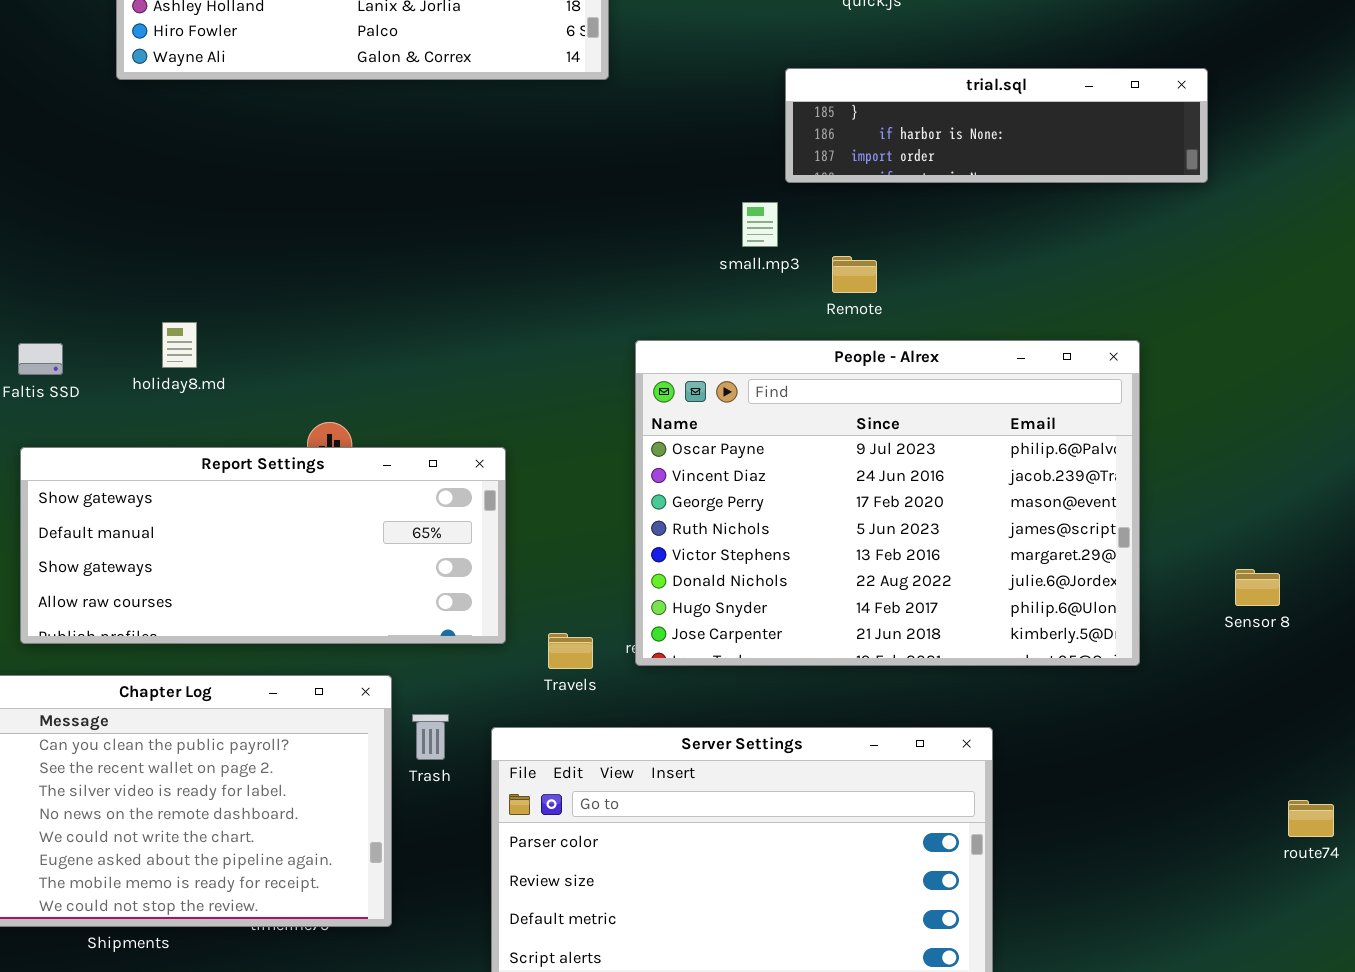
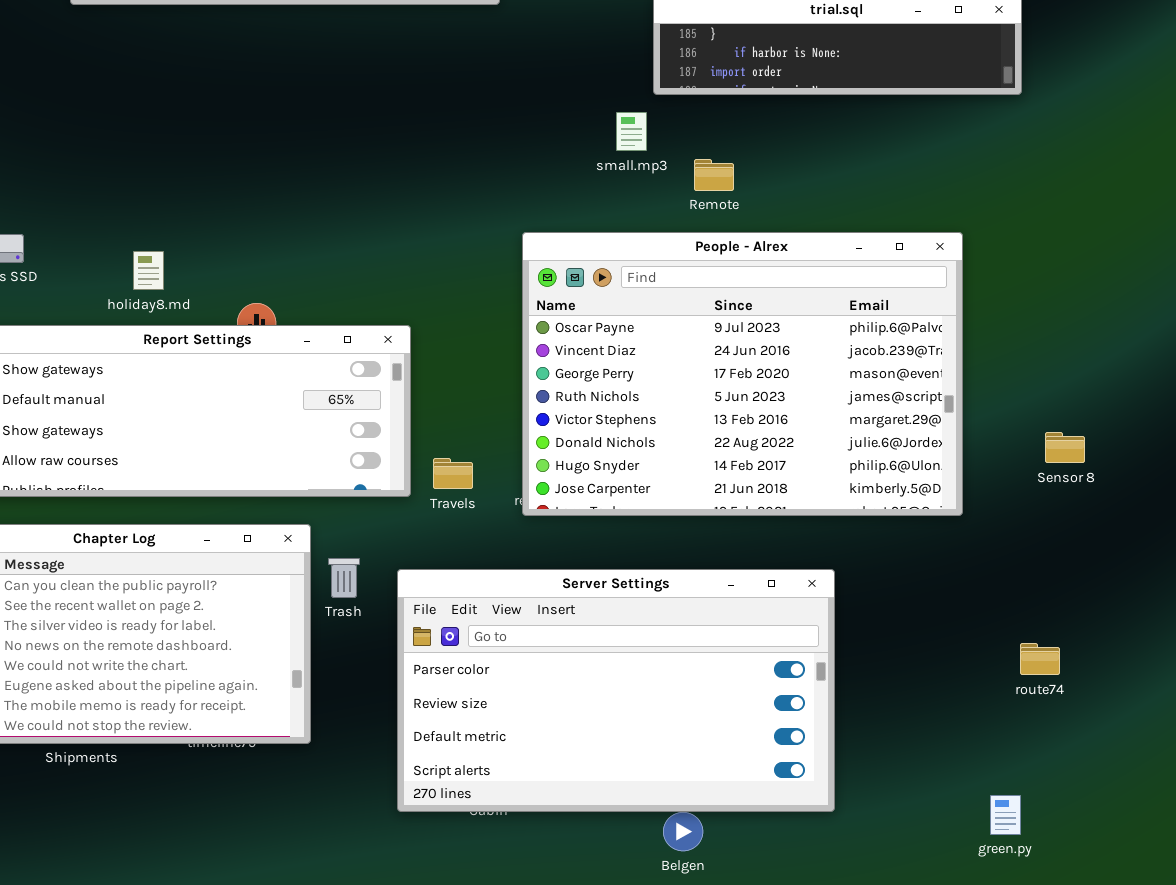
holiday8.md: [162,322,197,368] -> [133,251,164,290], moved
Travels: [548,633,593,669] -> [433,458,473,489], moved
route74: [1288,800,1334,837] -> [1020,643,1060,675], moved

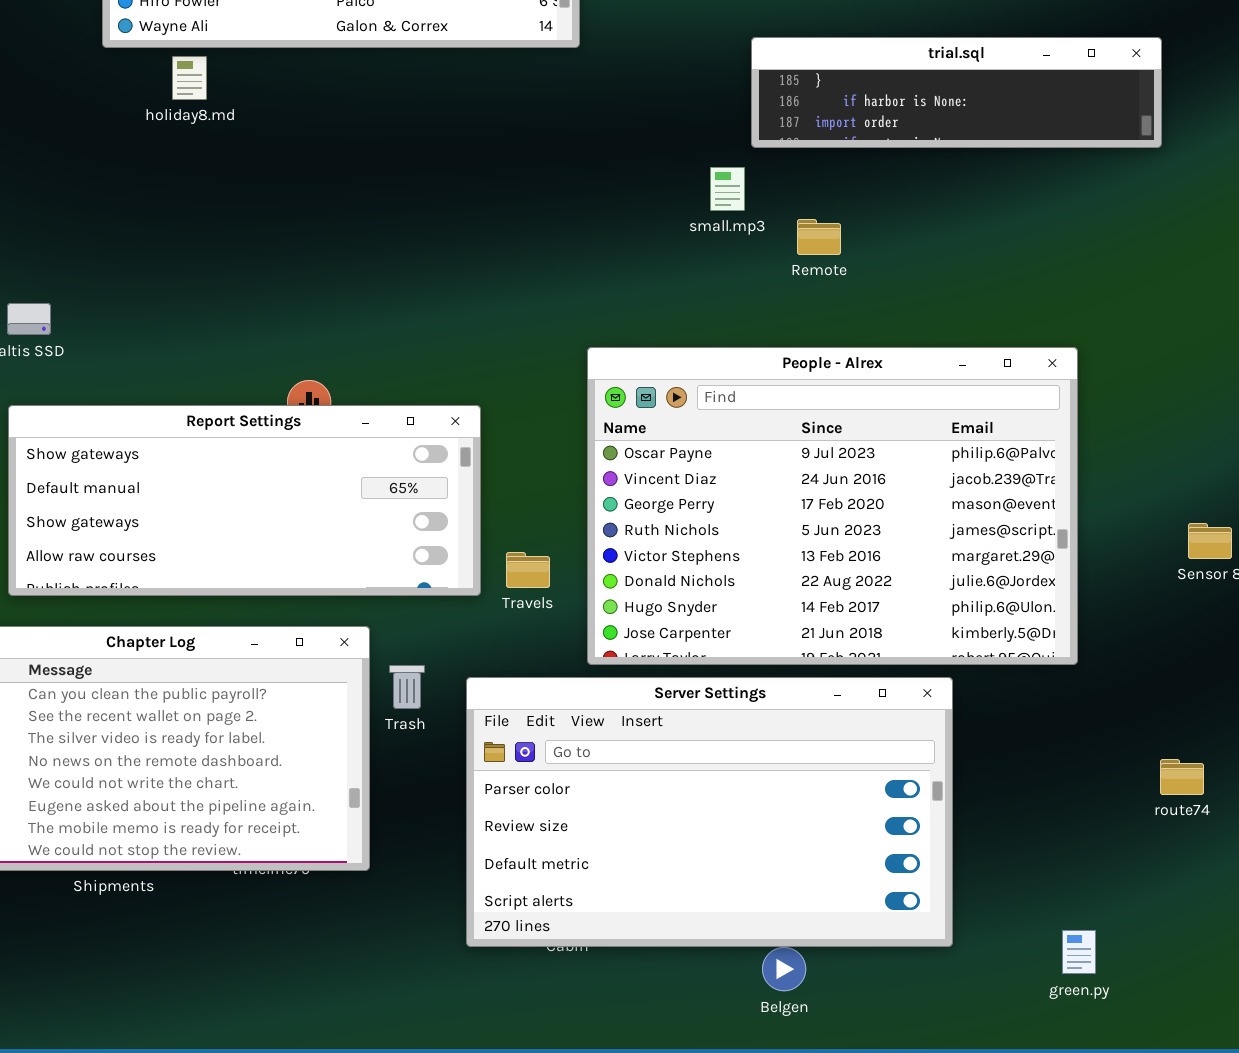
People - Alrex: [522,232,963,516] -> [587,347,1078,665], moved
holiday8.md: [133,251,164,290] -> [172,56,207,100], moved
green.py: [990,795,1021,835] -> [1062,930,1096,974], moved

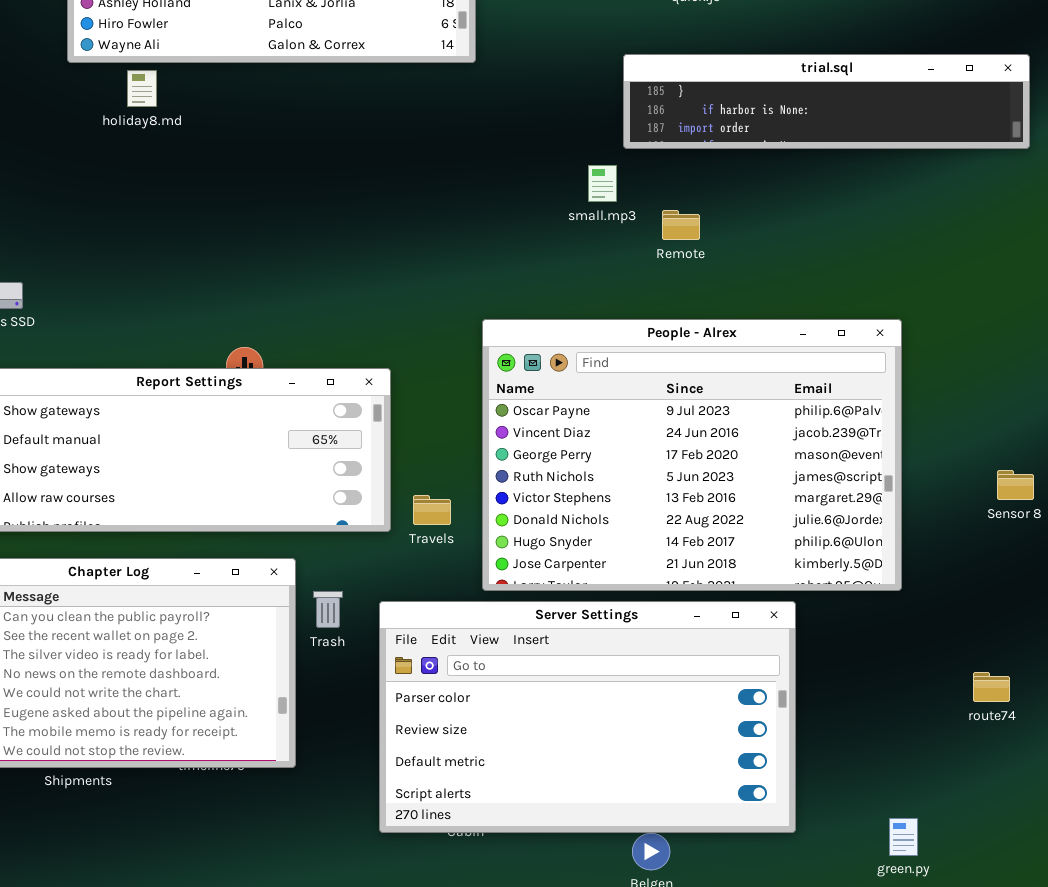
trial.sql: [751,37,1162,148] -> [623,54,1030,149], resized

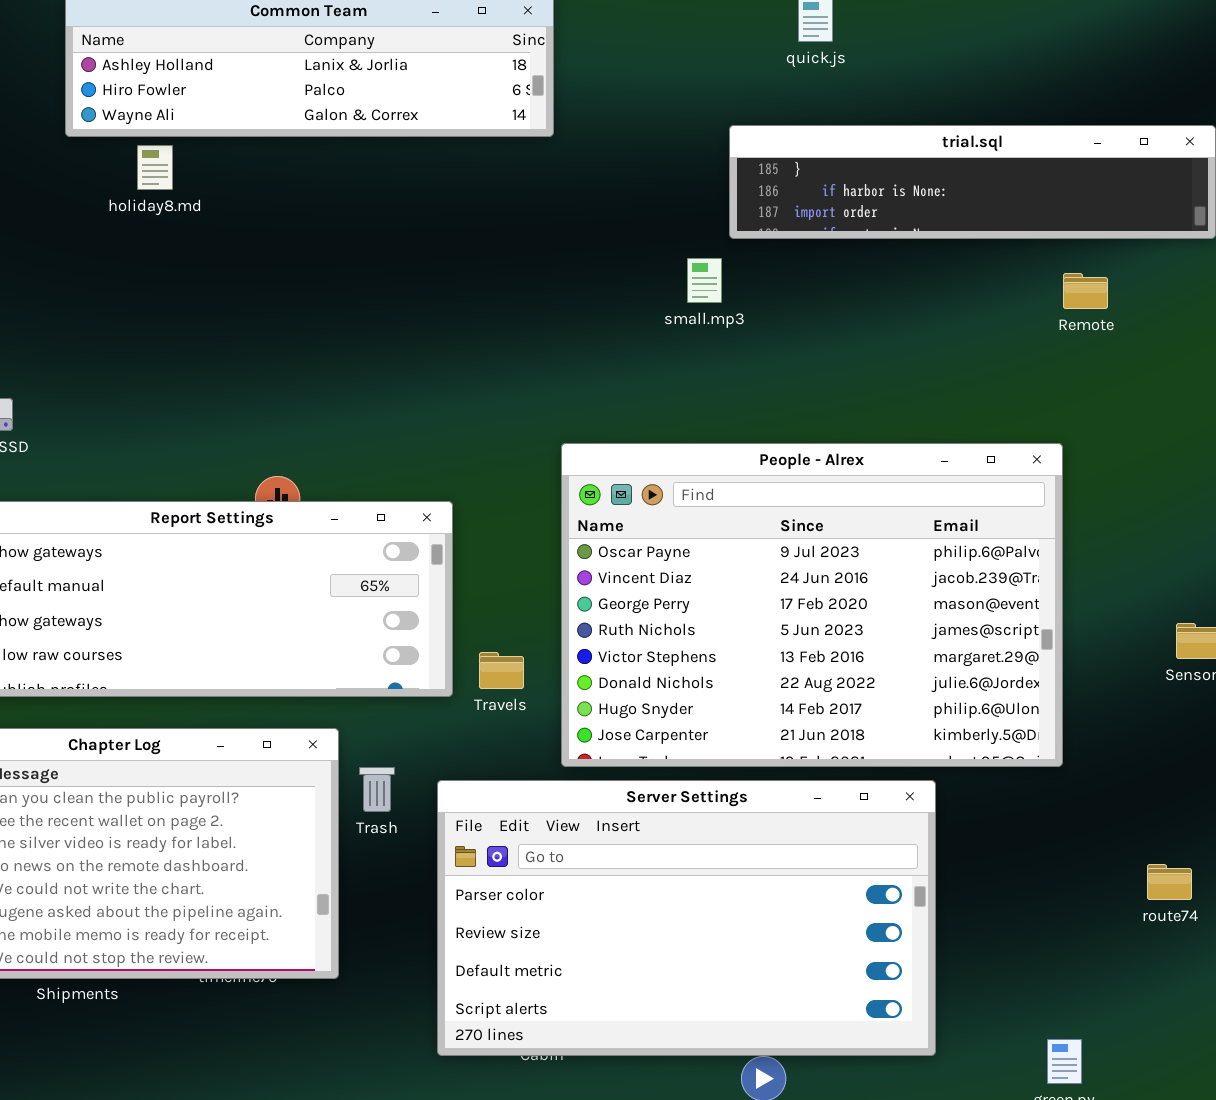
Remote: [662,210,700,240] -> [1063,273,1108,309], moved

